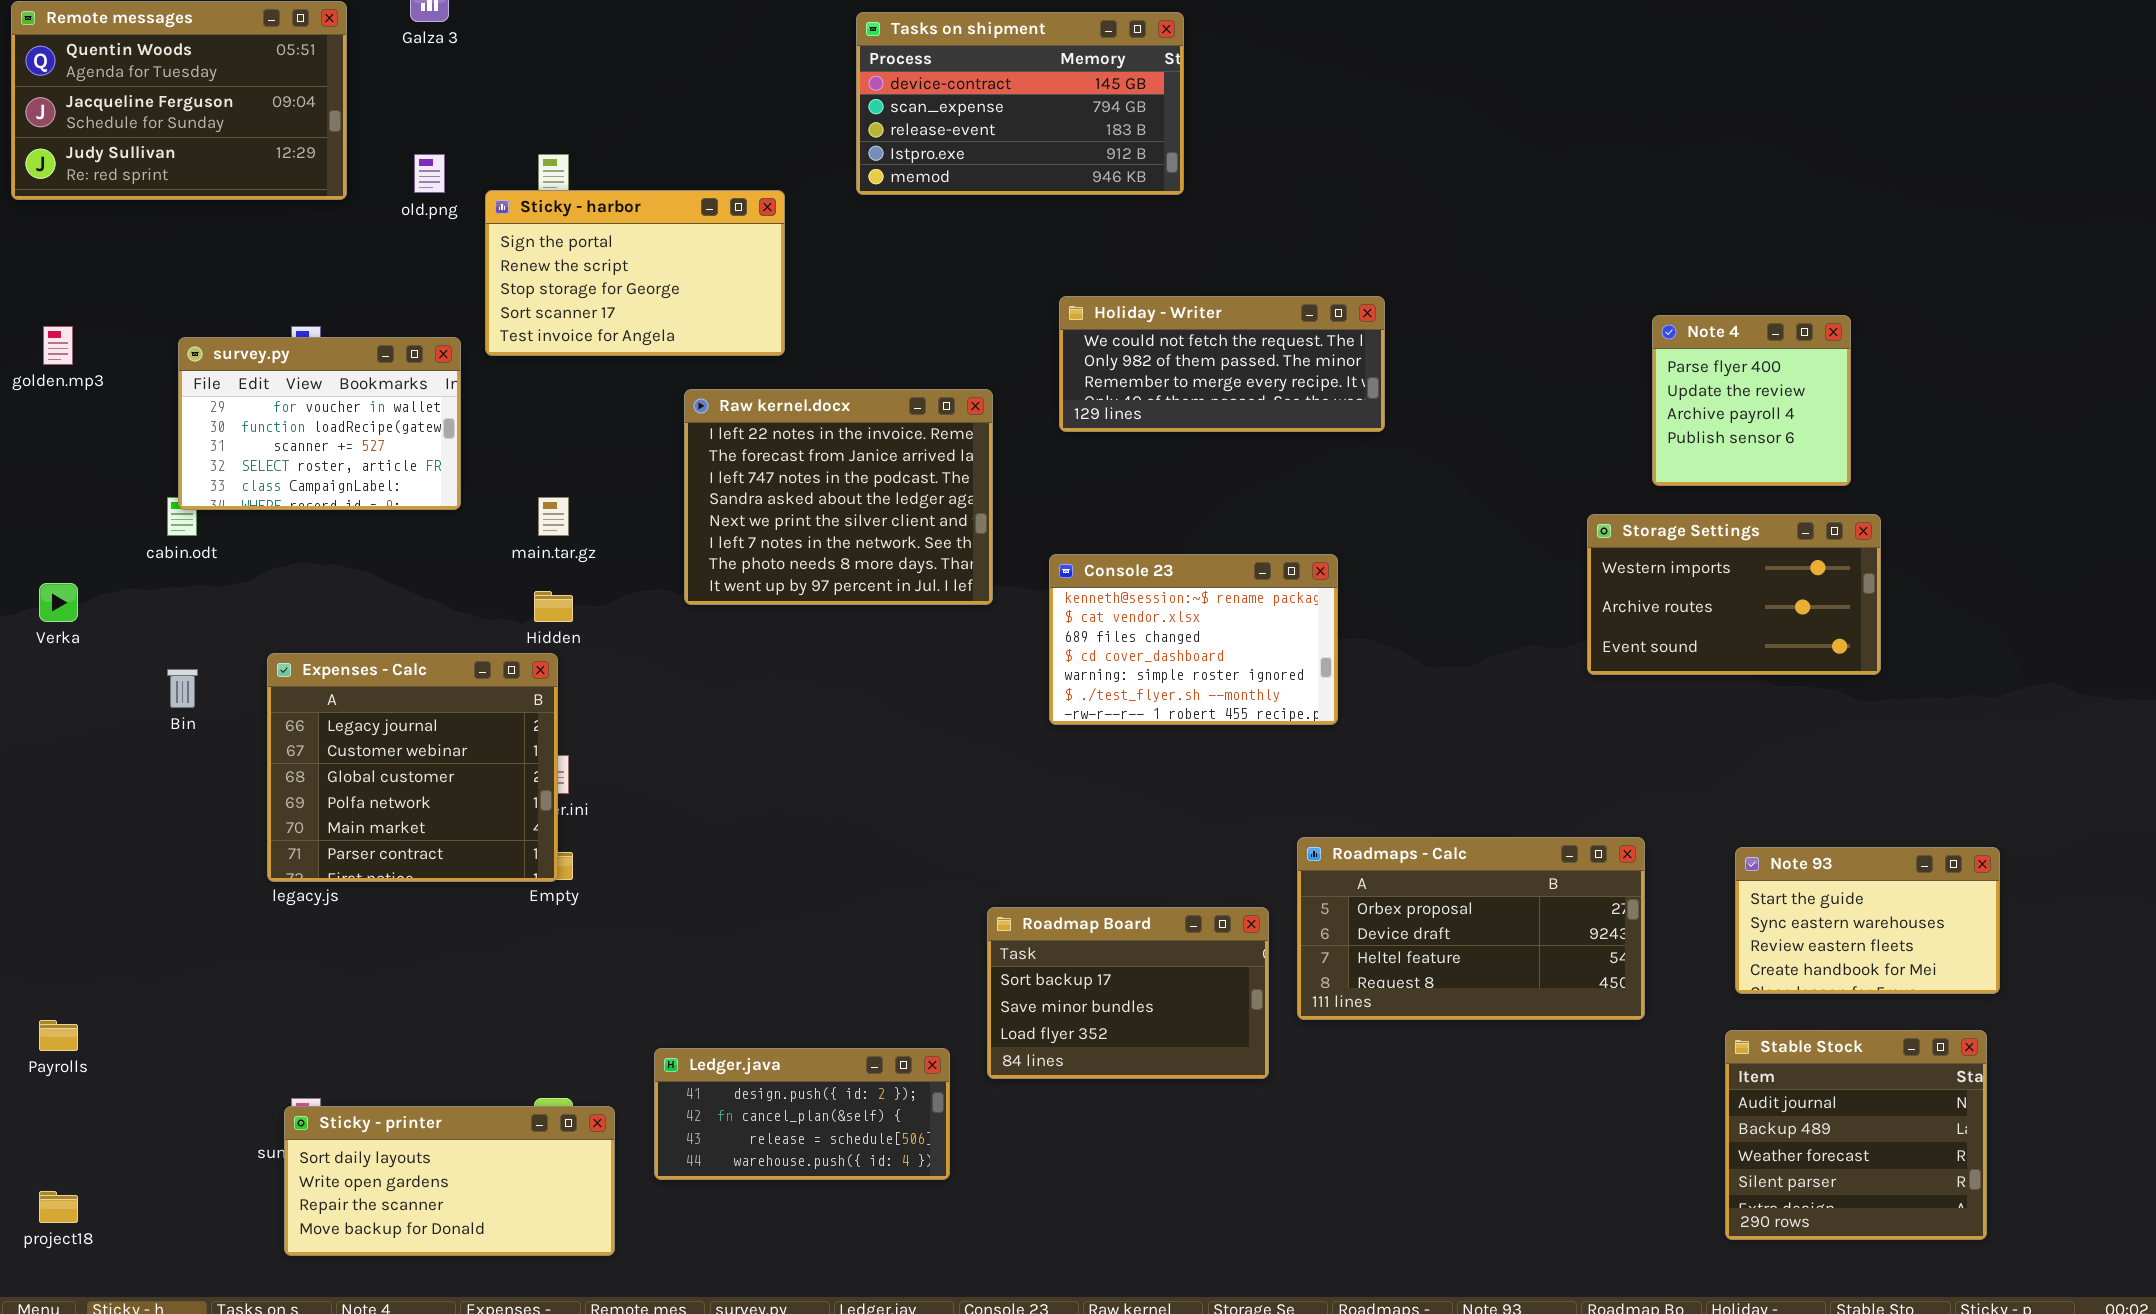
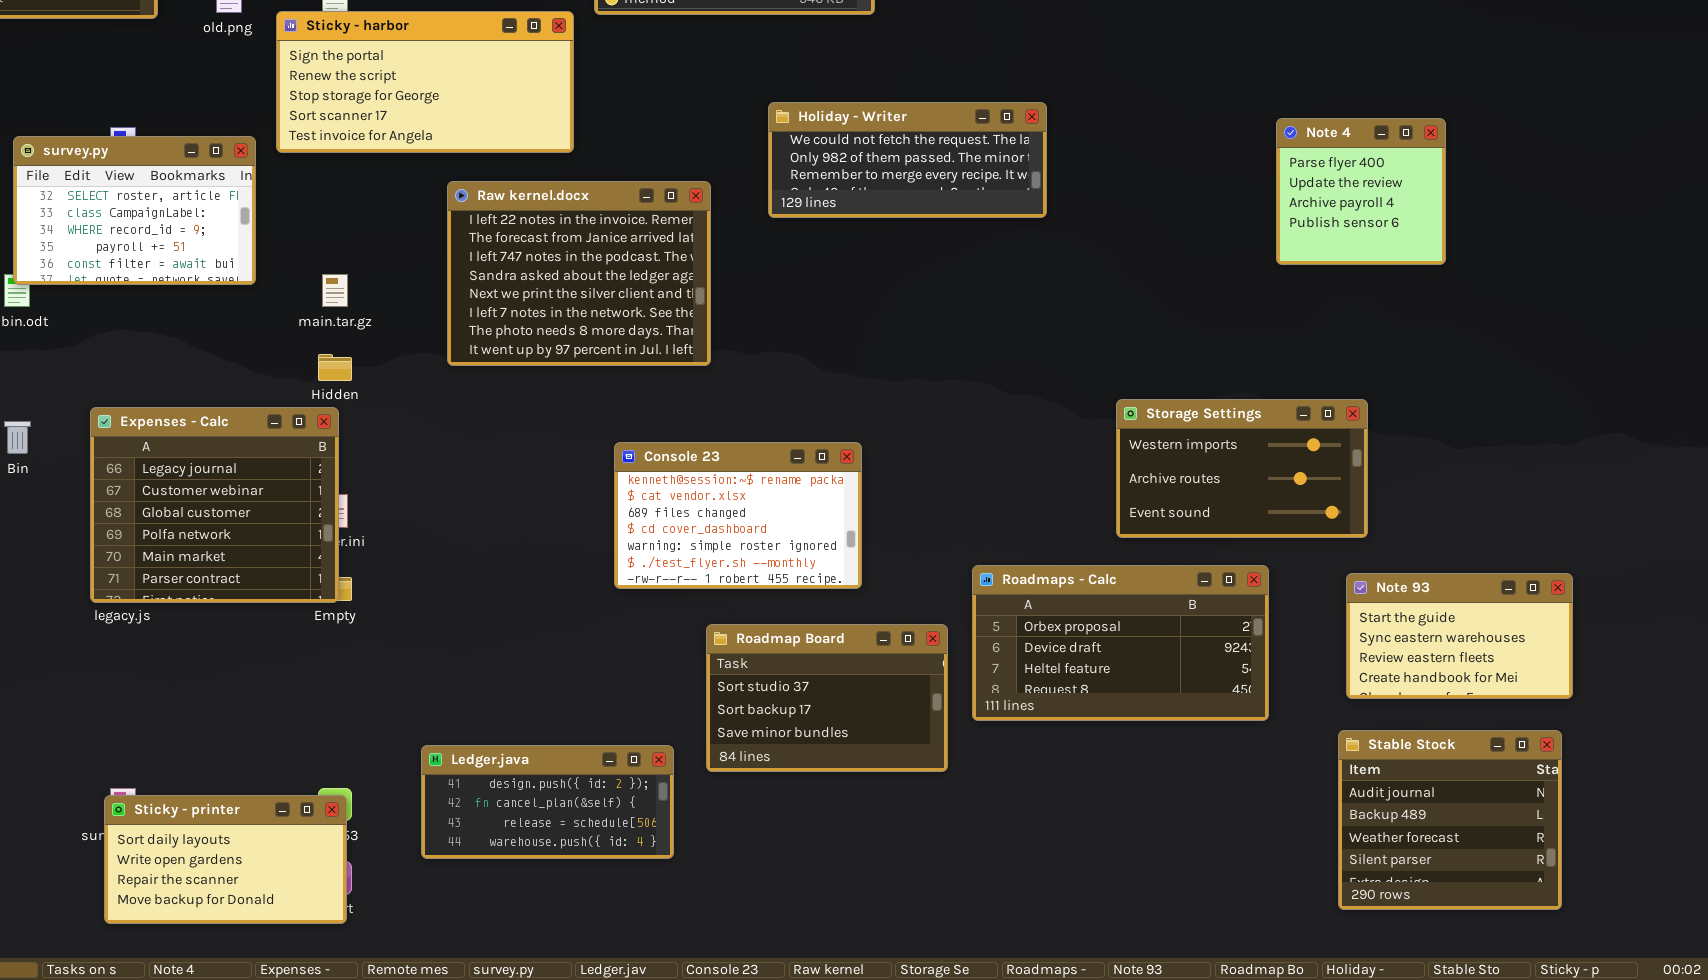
Sticky - harbor: [485,190,785,356] -> [276,11,574,153], resized
survey.py: [178,337,461,510] -> [13,136,256,285], scrolled down 3 rows
Storage Settings: [1587,514,1881,675] -> [1116,399,1368,538], moved
Console 23: [1049,554,1338,725] -> [614,442,862,589], moved
Roadmap Board: [987,907,1269,1079] -> [706,624,948,772], scrolled up 1 row
Sticky - printer: [284,1106,615,1256] -> [104,795,347,924], resized

